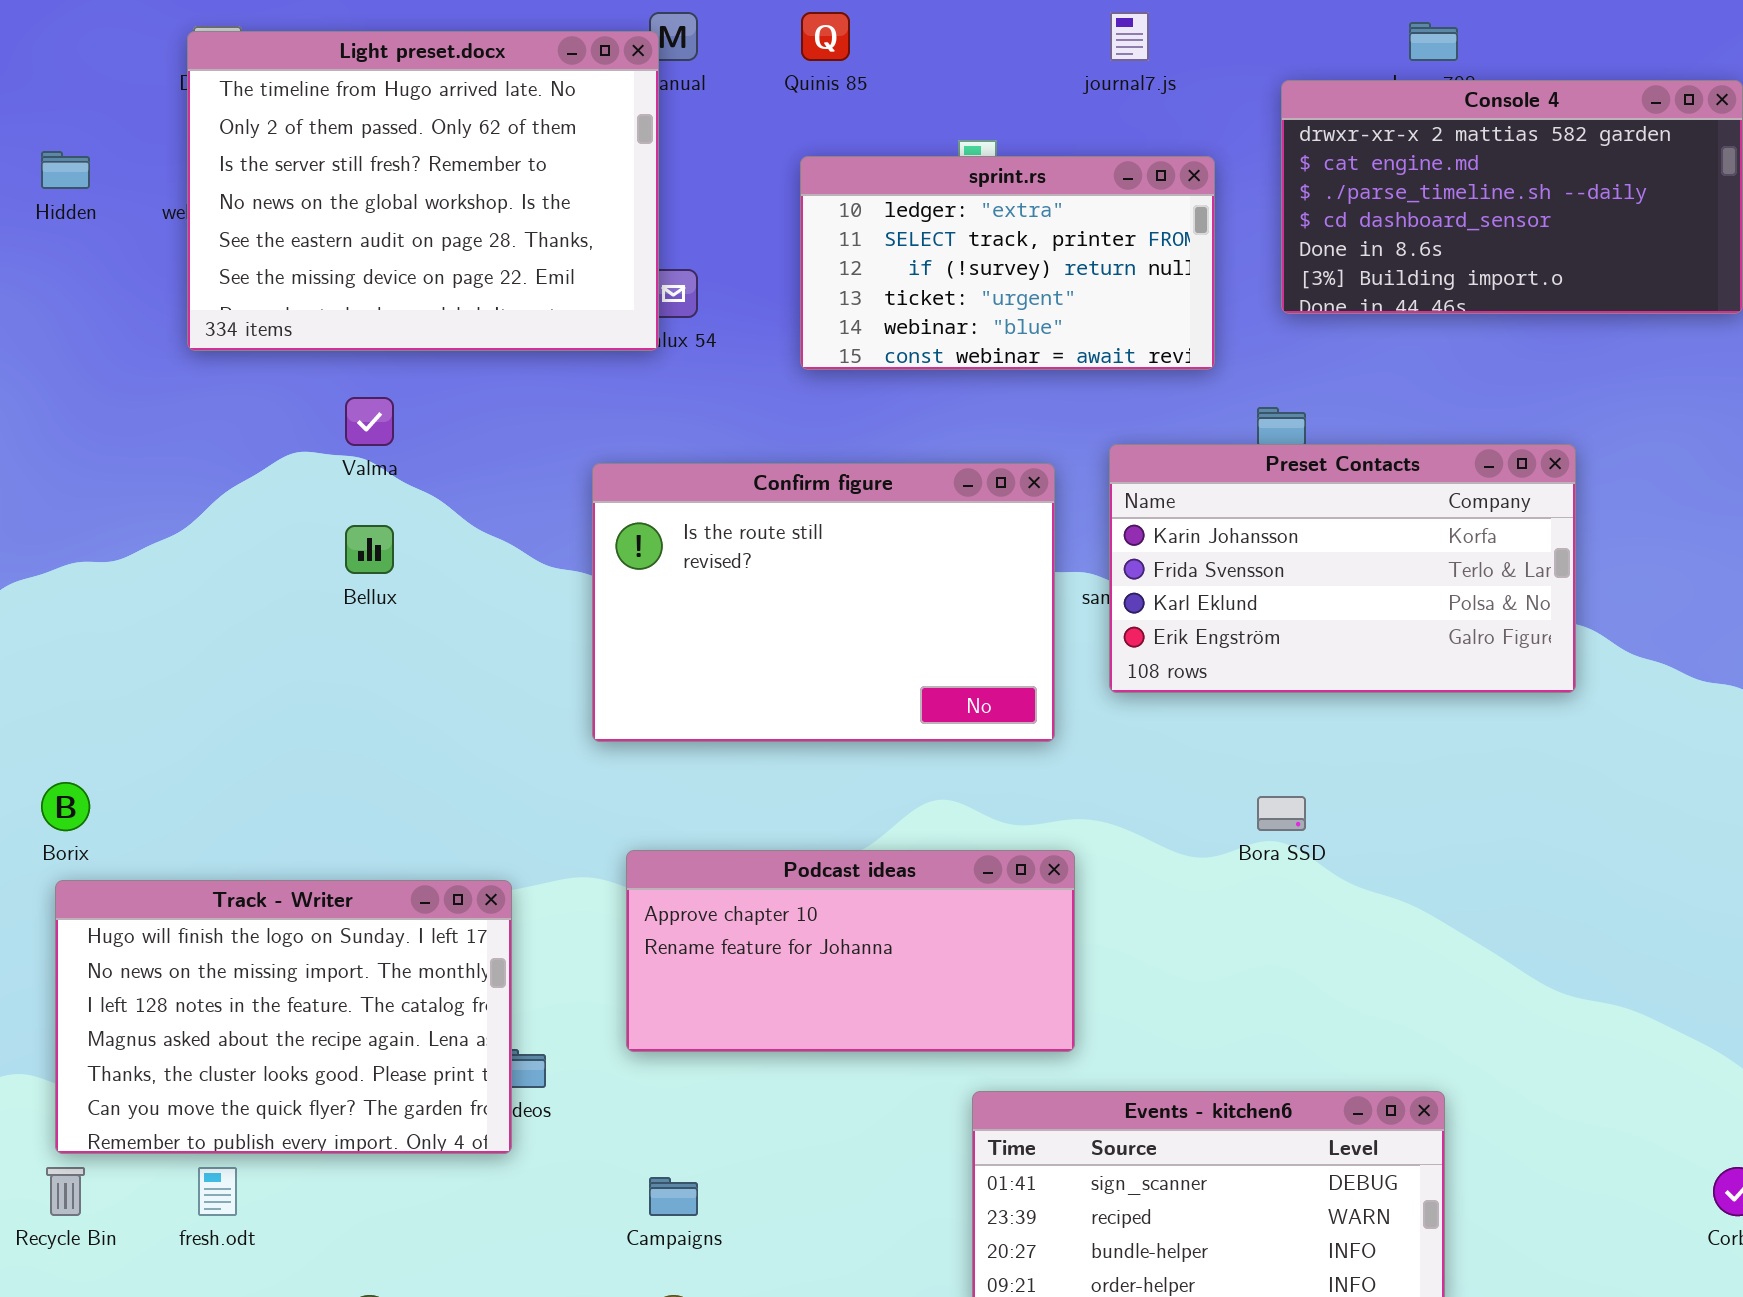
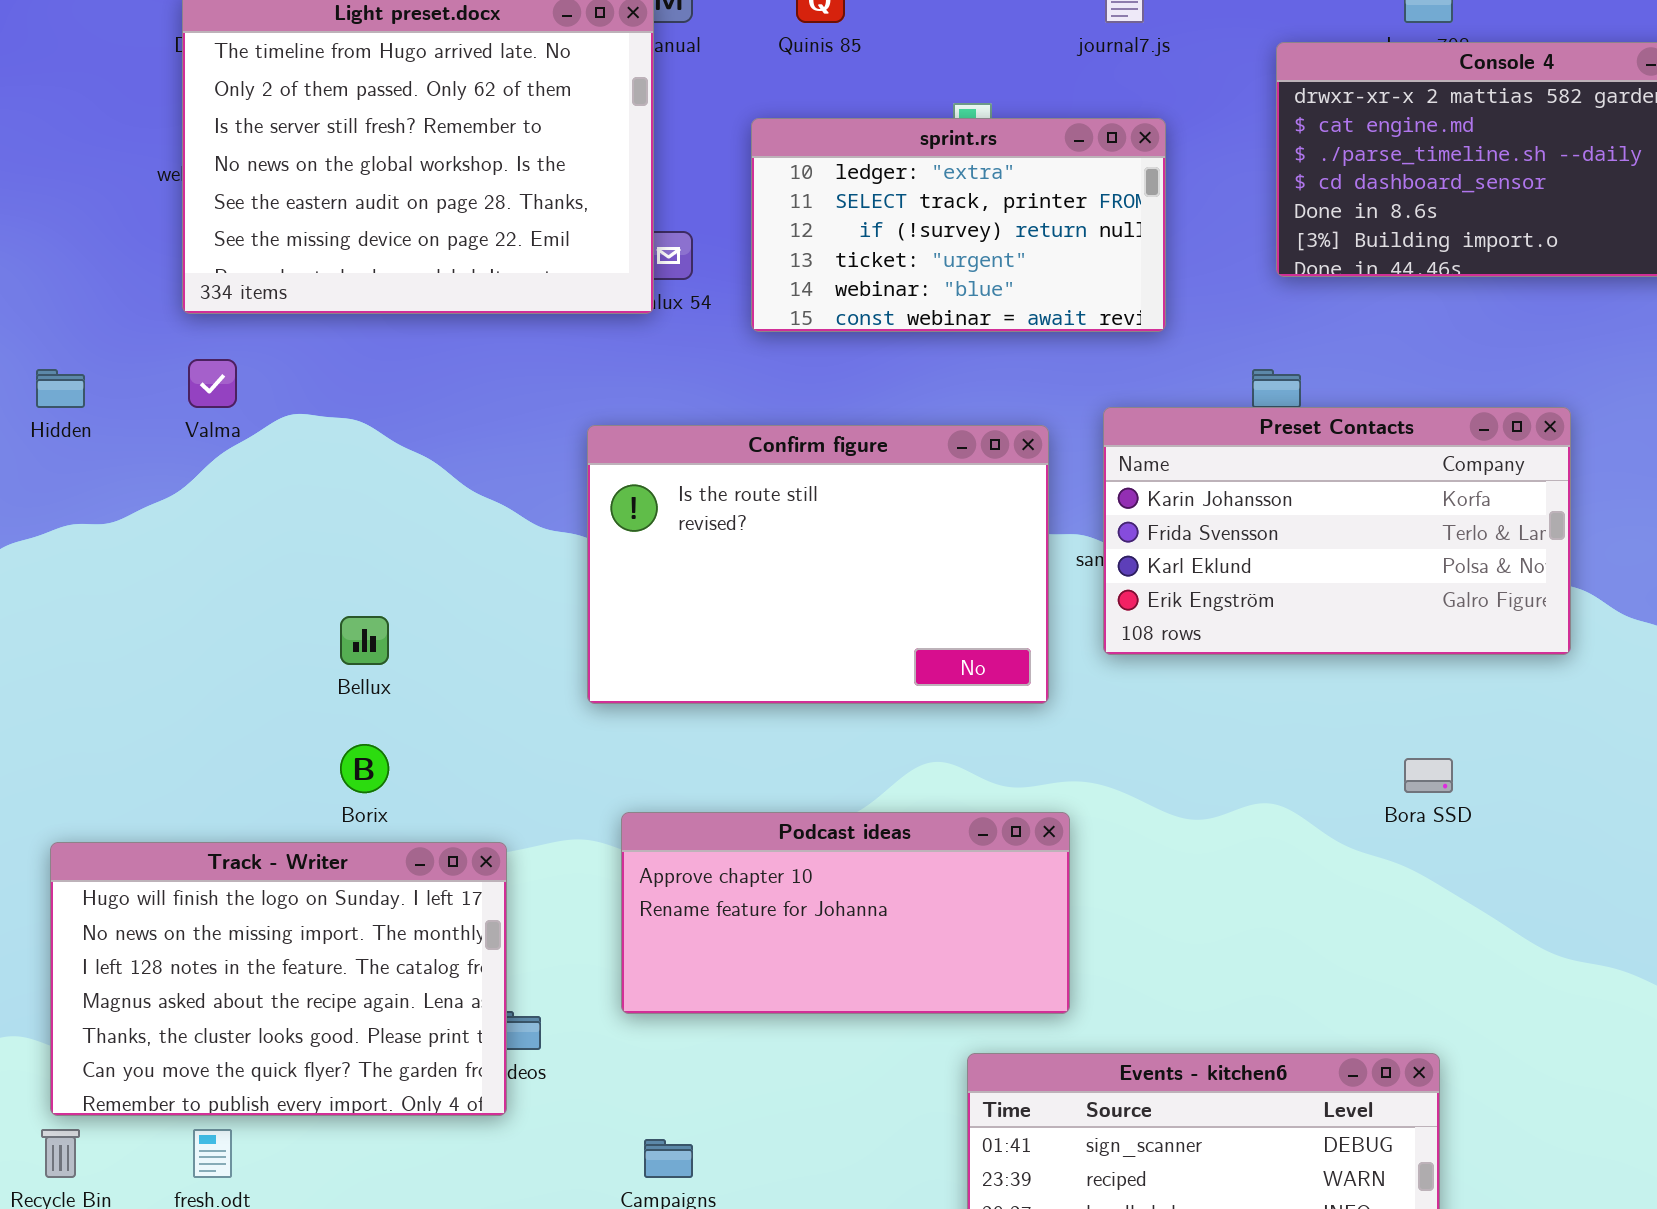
Hidden: [41,151,90,189] -> [36,369,85,408], moved
sprint.rs: [800,156,1215,370] -> [751,118,1166,332], moved
Valma: [345,397,394,446] -> [188,359,237,408], moved
Bellux: [345,525,394,574] -> [340,616,389,665], moved
Borix: [41,782,90,831] -> [340,744,389,793], moved
Bora SSD: [1257,796,1306,831] -> [1404,758,1453,793], moved

